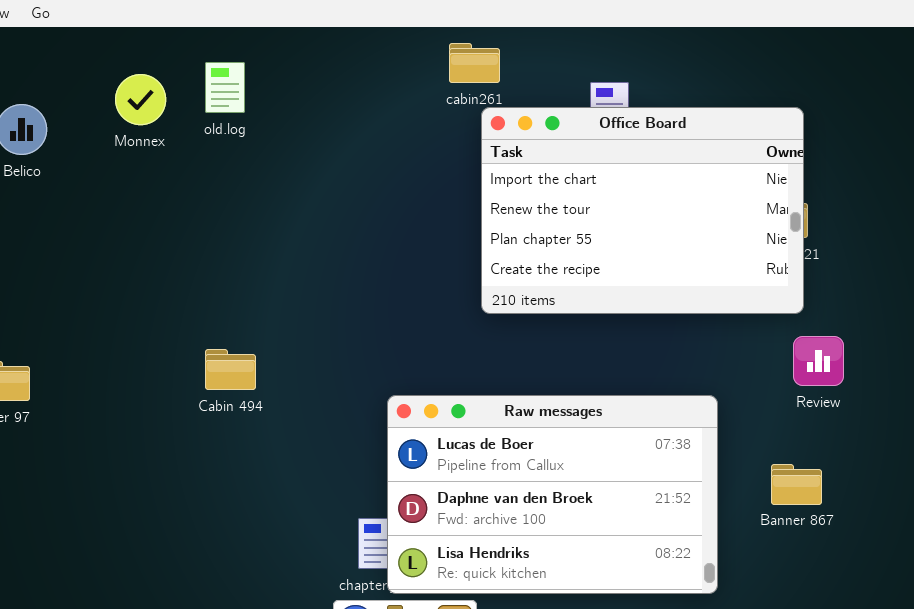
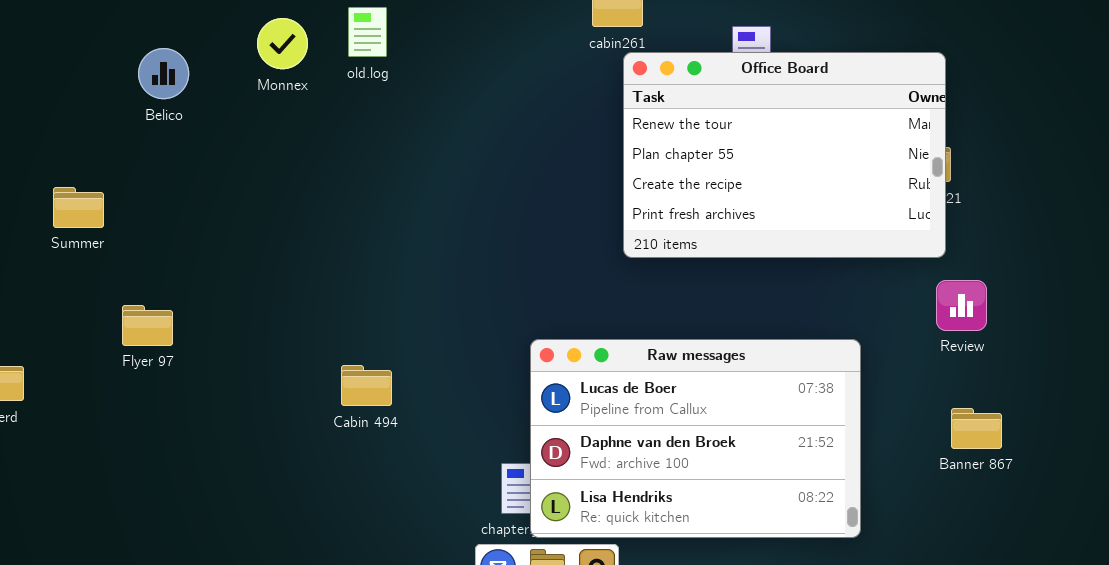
Office Board: [481,107,804,314] -> [623,52,946,258], scrolled down 1 row
Cabin 494: [205,349,256,390] -> [341,365,392,406], moved
Banner 867: [771,464,822,505] -> [951,408,1002,449], moved

